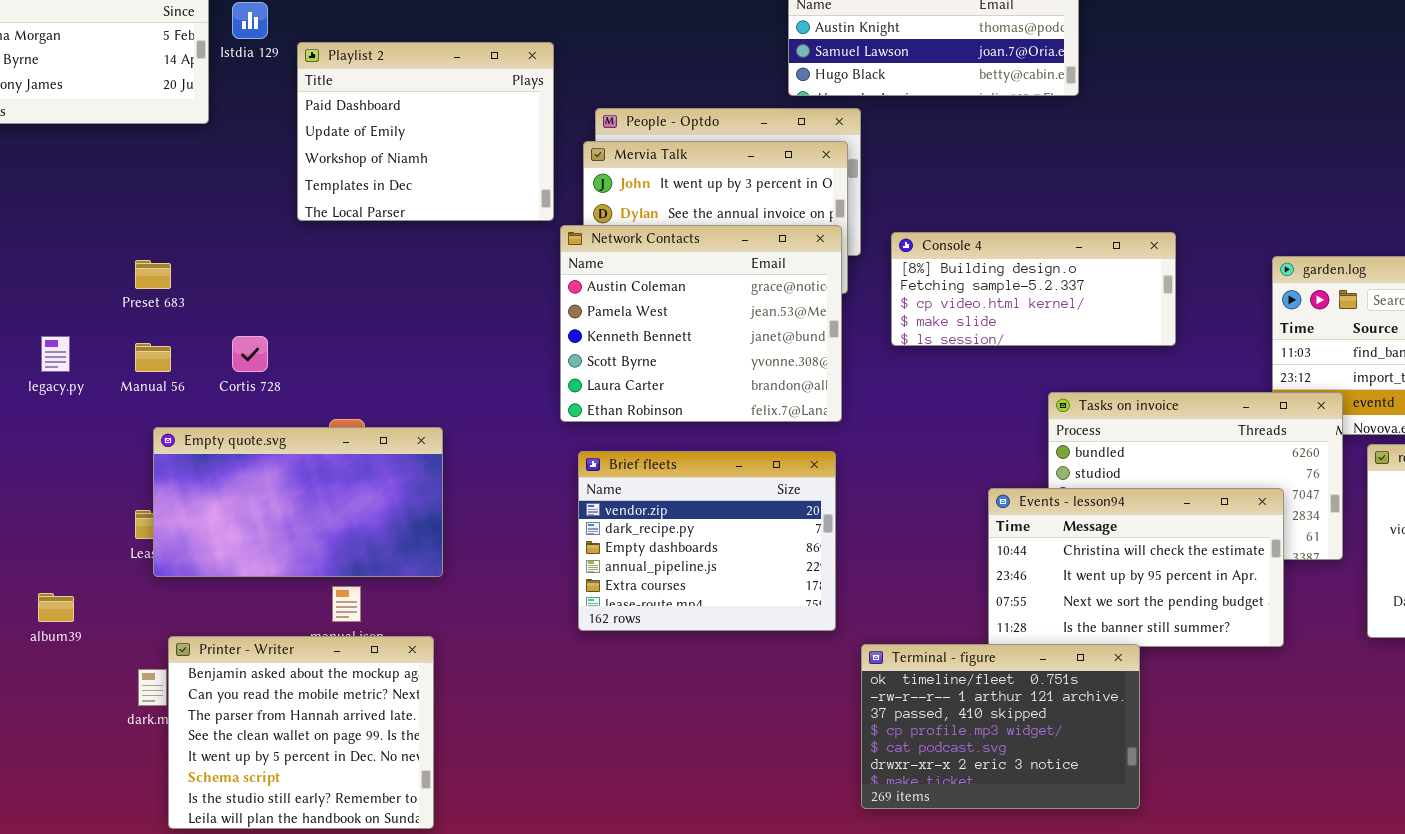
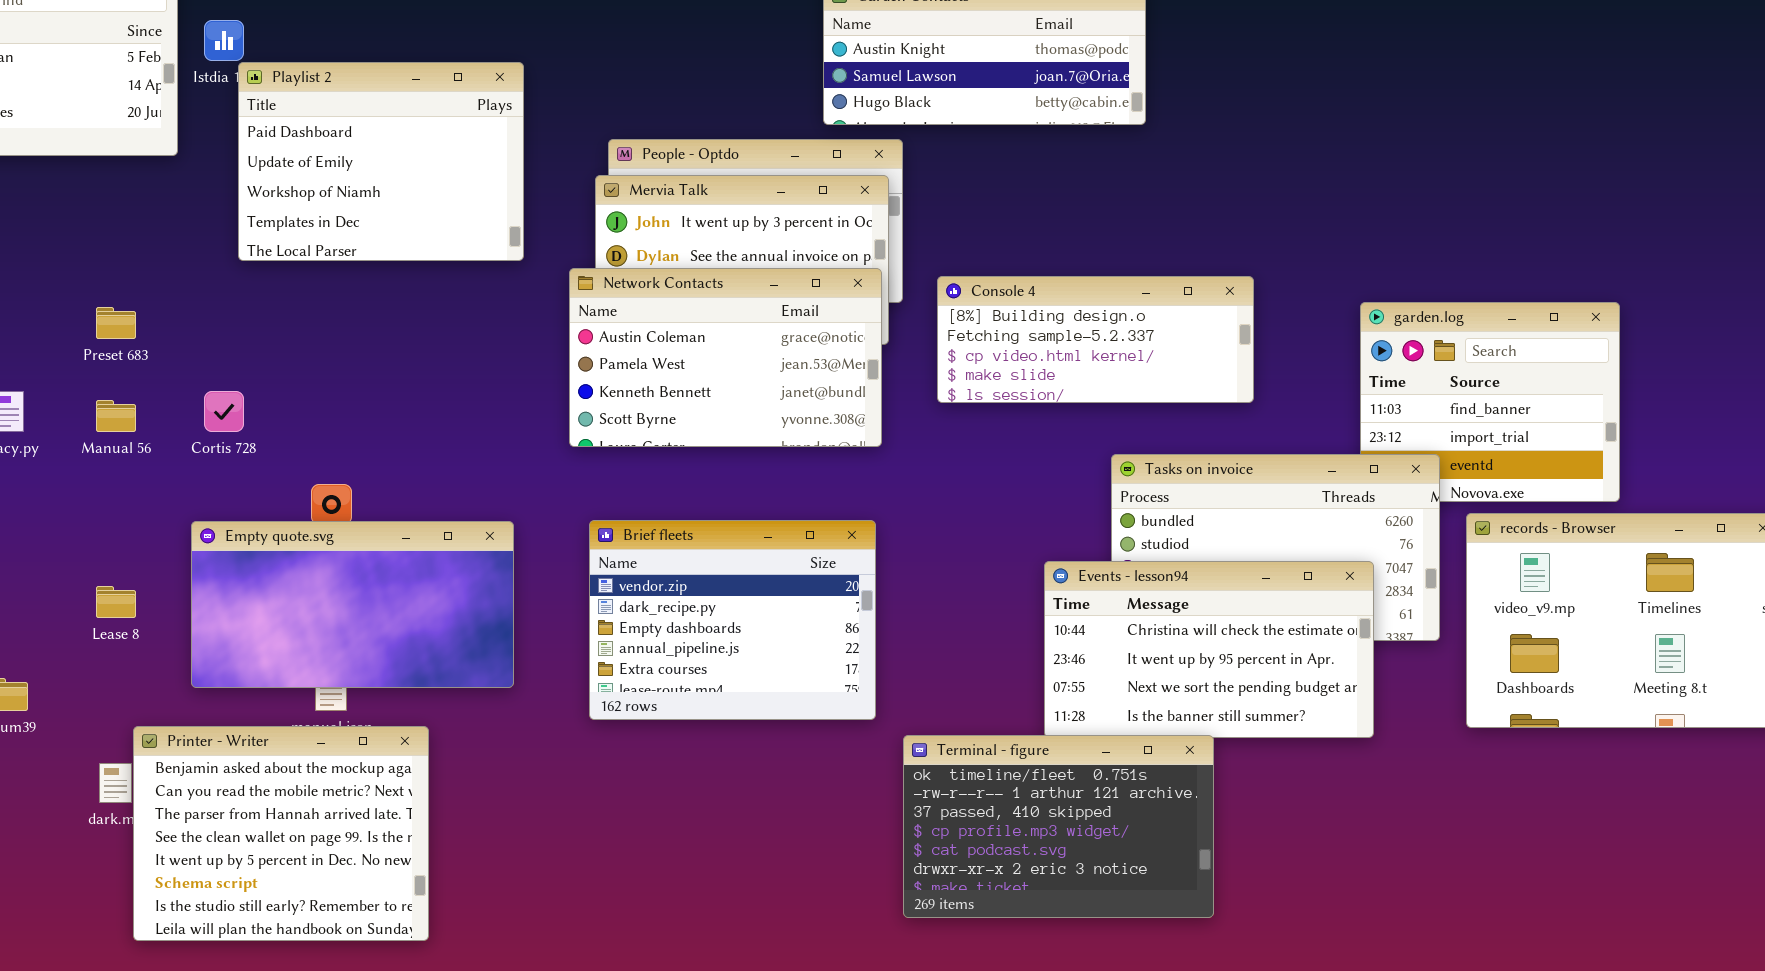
Playlist 2: [297,42,554,221] -> [238,62,524,261], moved
Network Contacts: [560,225,842,422] -> [569,268,882,447], resized
Empty quote.svg: [153,427,443,577] -> [191,521,514,688], moved

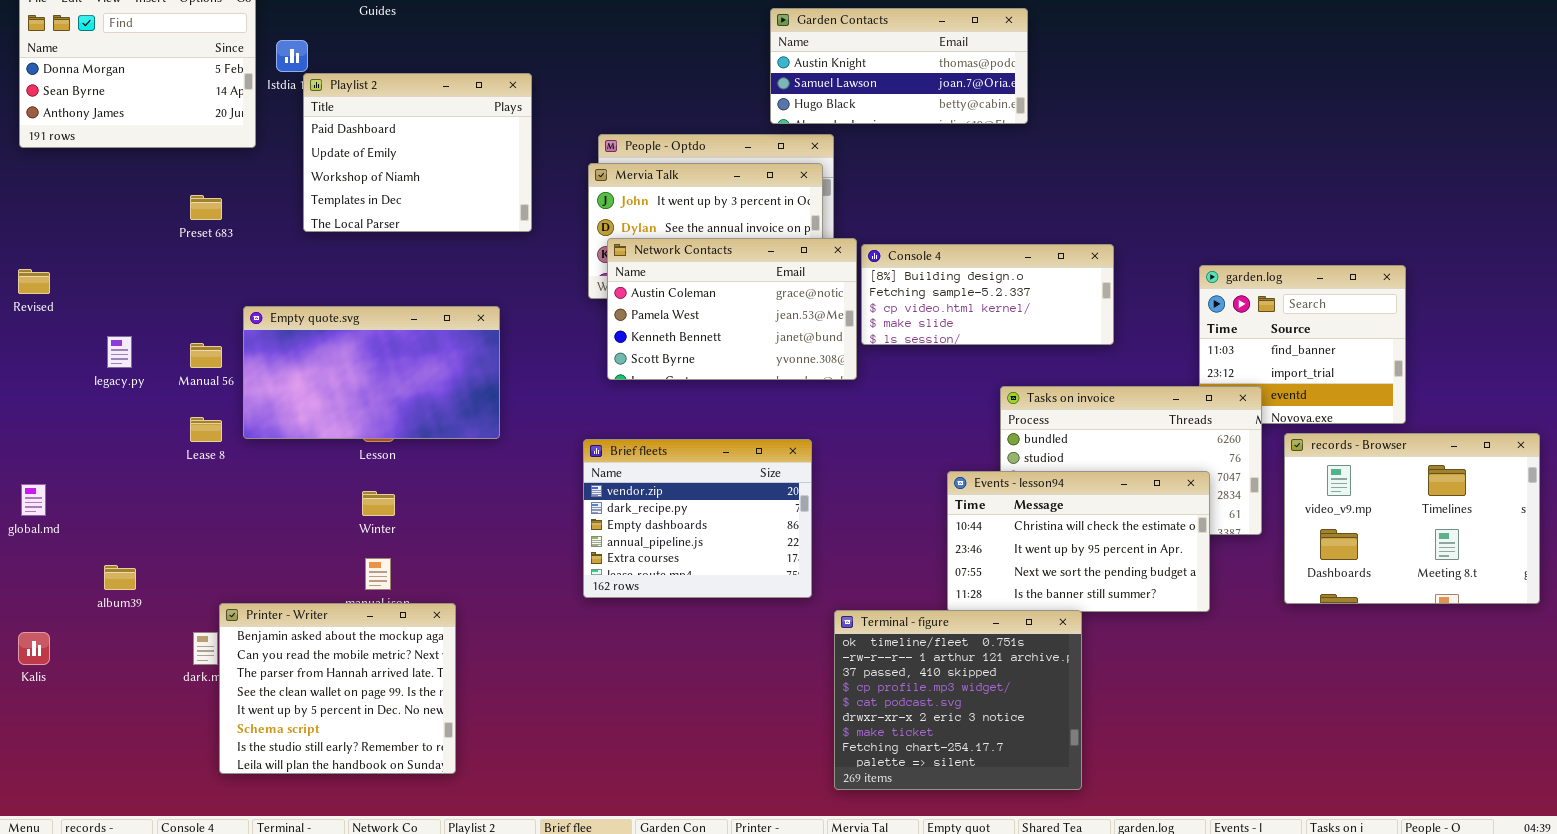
Network Contacts: [569,268,882,447] -> [607,238,857,380], moved
Preset 683: [96,307,136,339] -> [190,195,222,220], moved
Empty quote.svg: [191,521,514,688] -> [243,306,500,439], moved
Lease 8: [96,586,136,618] -> [190,417,222,442], moved
Terminal - figure: [903,735,1214,918] -> [834,610,1082,790], resized

